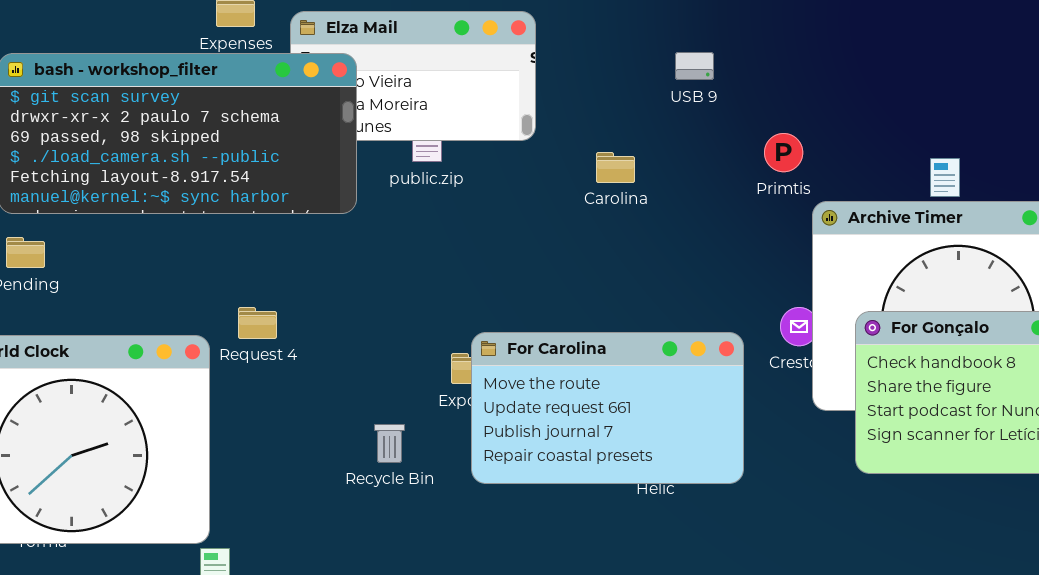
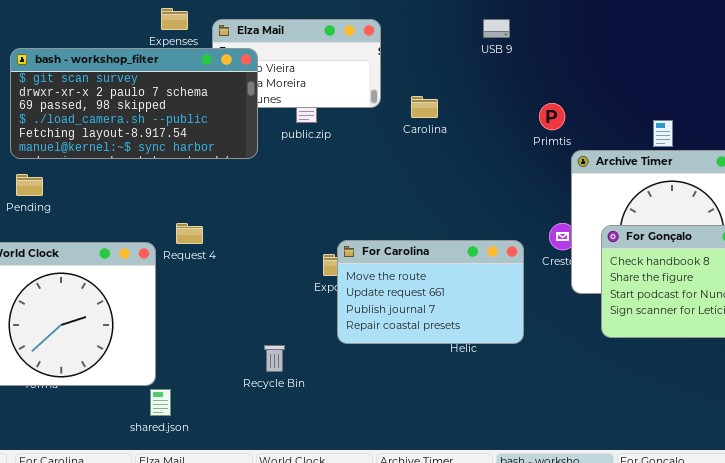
USB 9: [675,52,714,80] -> [483,19,510,38], moved
Carolina: [596,152,635,183] -> [411,96,438,118], moved
Recycle Bin: [374,424,405,463] -> [264,345,285,372], moved

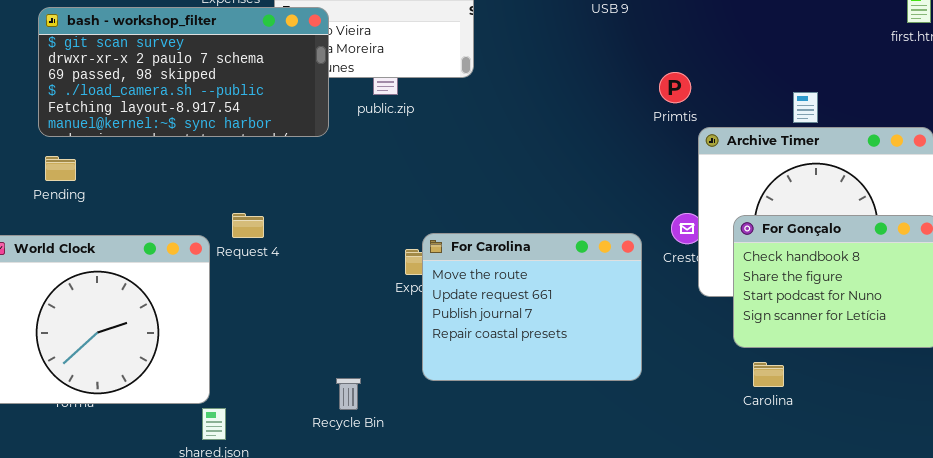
Carolina: [411,96,438,118] -> [753,362,784,387], moved
For Carolina: [337,240,524,344] -> [422,233,642,381], resized
Recycle Bin: [264,345,285,372] -> [336,378,361,410], moved

